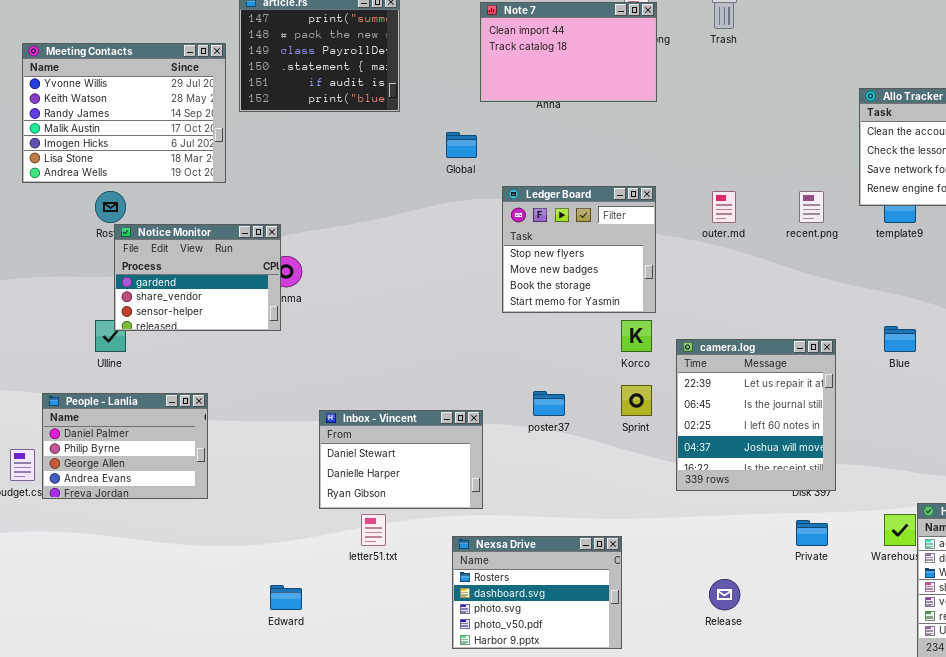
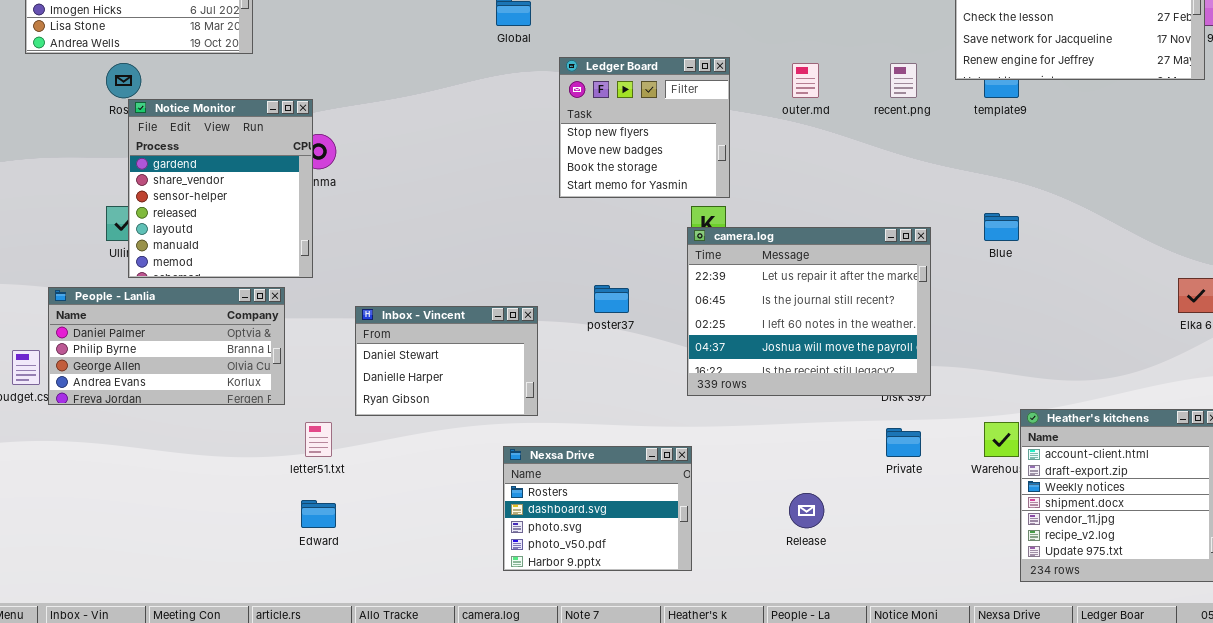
Notice Monitor: [114,224,281,331] -> [128,99,313,278], resized
camera.log: [676,339,836,491] -> [687,227,931,396], resized
People - Lanlia: [42,393,208,499] -> [48,287,285,405], resized
letter51.txt: [361,514,386,546] -> [305,422,332,457], moved

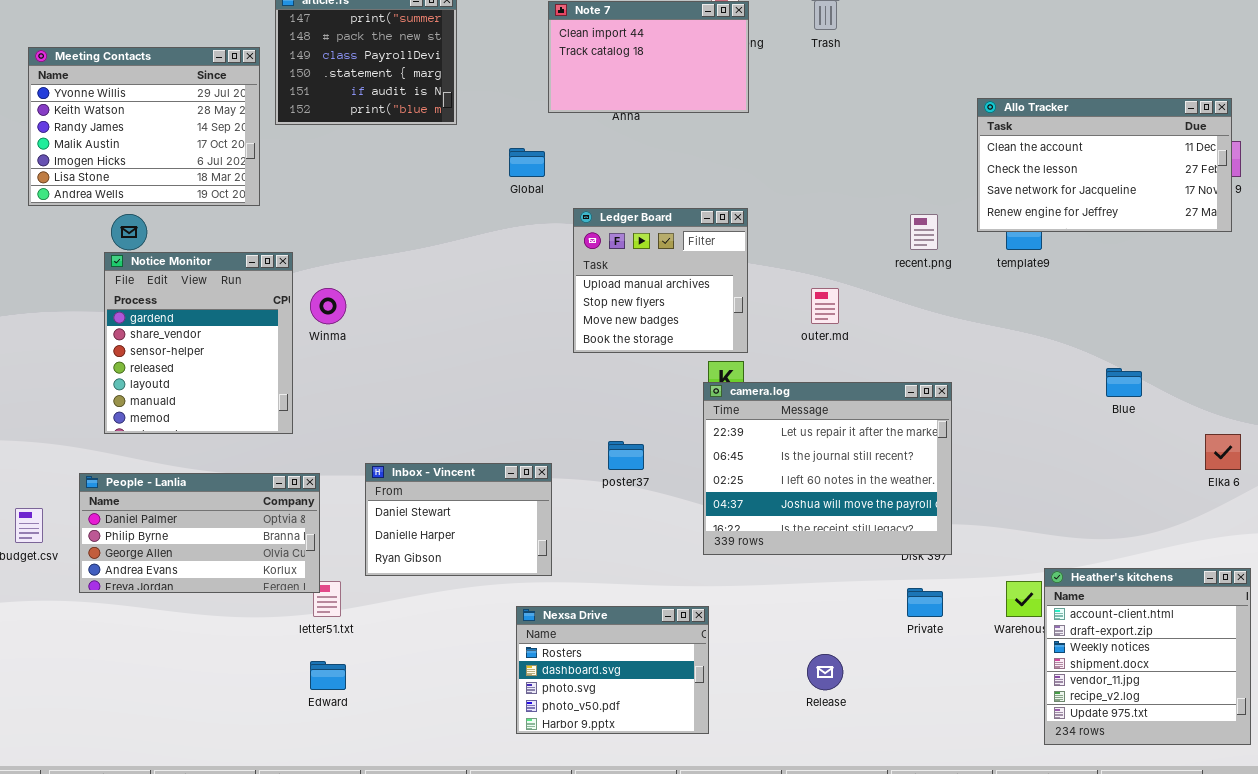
Ledger Board: [559,57,730,198] -> [573,208,748,353], scrolled up 1 row
outer.md: [792,63,819,98] -> [811,288,839,324], moved
Notice Monitor: [128,99,313,278] -> [104,252,293,434], moved
Blue: [984,213,1019,241] -> [1106,368,1142,397], moved
People - Lanlia: [48,287,285,405] -> [79,473,320,593], moved

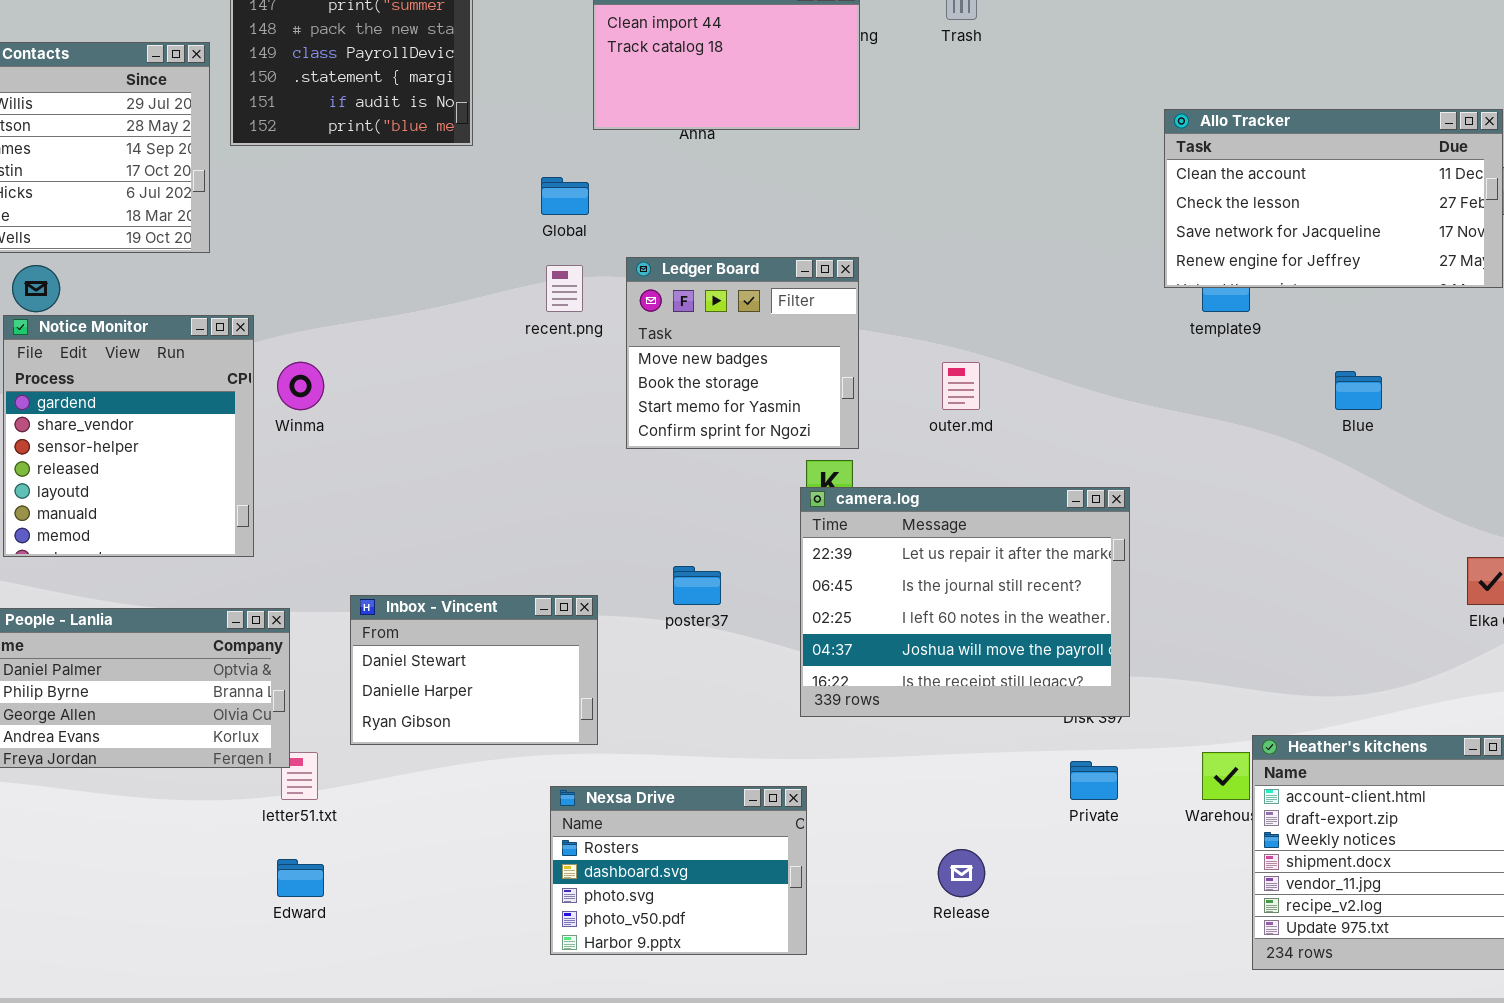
Ledger Board: [573,208,748,353] -> [626,257,859,449], scrolled down 2 rows
recent.png: [910,214,938,250] -> [546,265,583,312], moved
Blue: [1106,368,1142,397] -> [1335,371,1382,410], moved

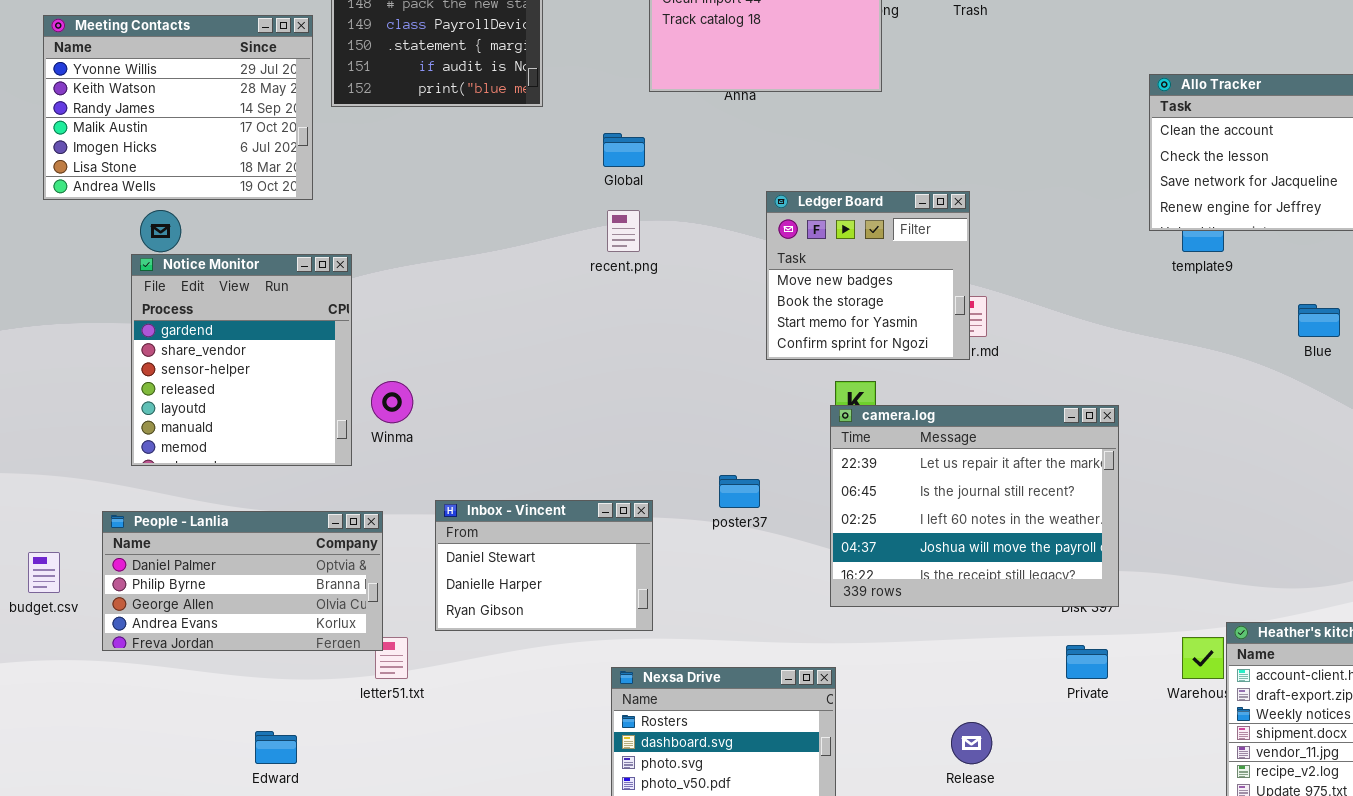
Ledger Board: [626,257,859,449] -> [766,191,970,360], moved
Winma: [277,362,324,410] -> [371,381,413,423], moved
Edward: [277,859,324,897] -> [255,731,297,764], moved

